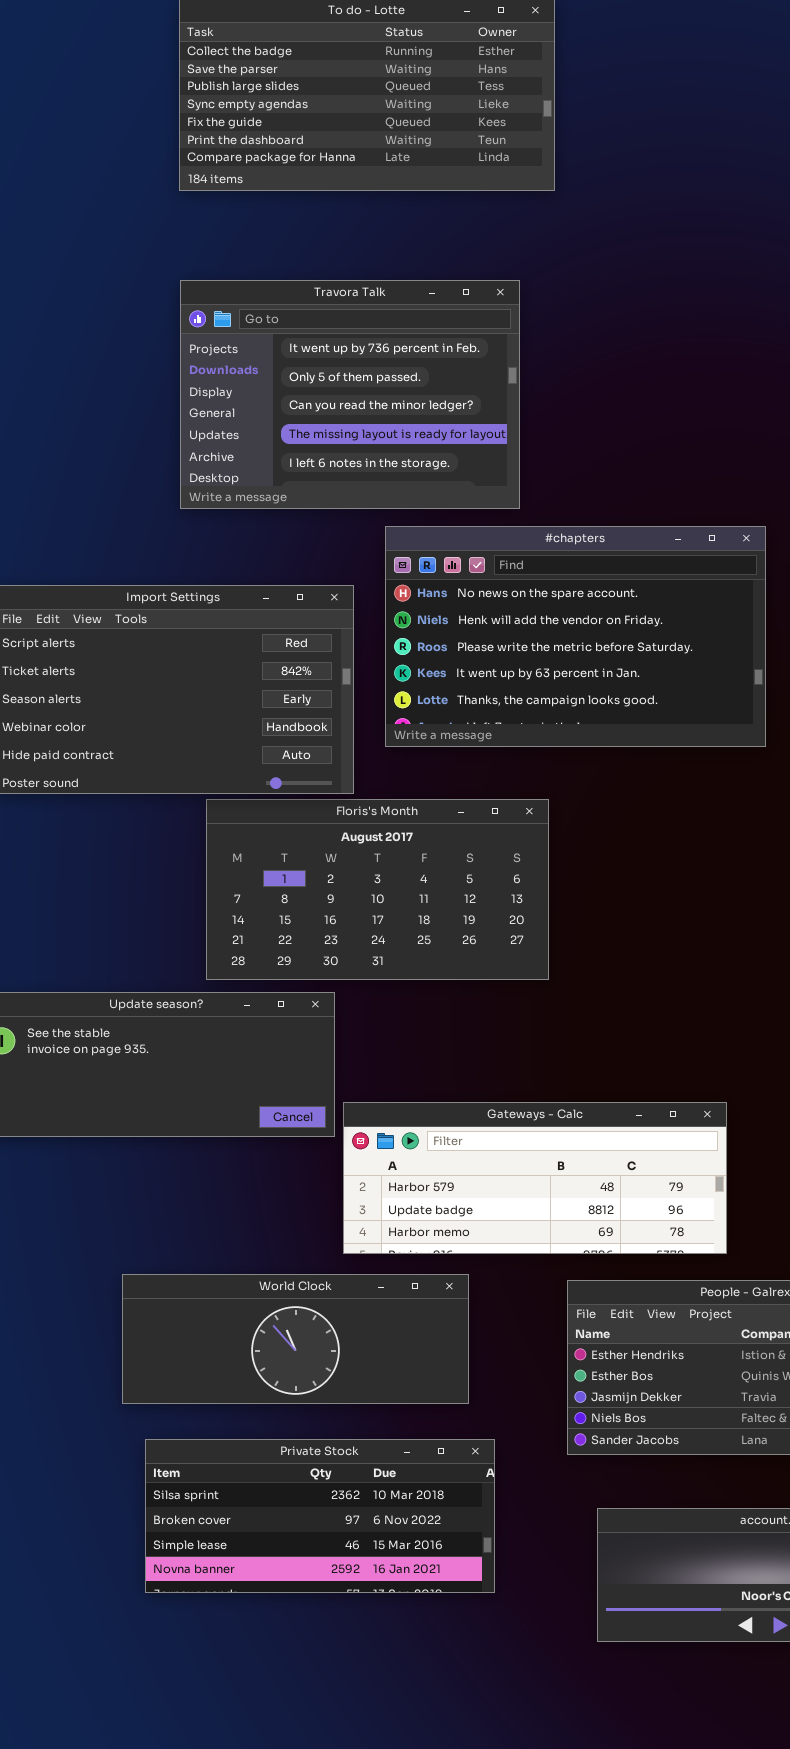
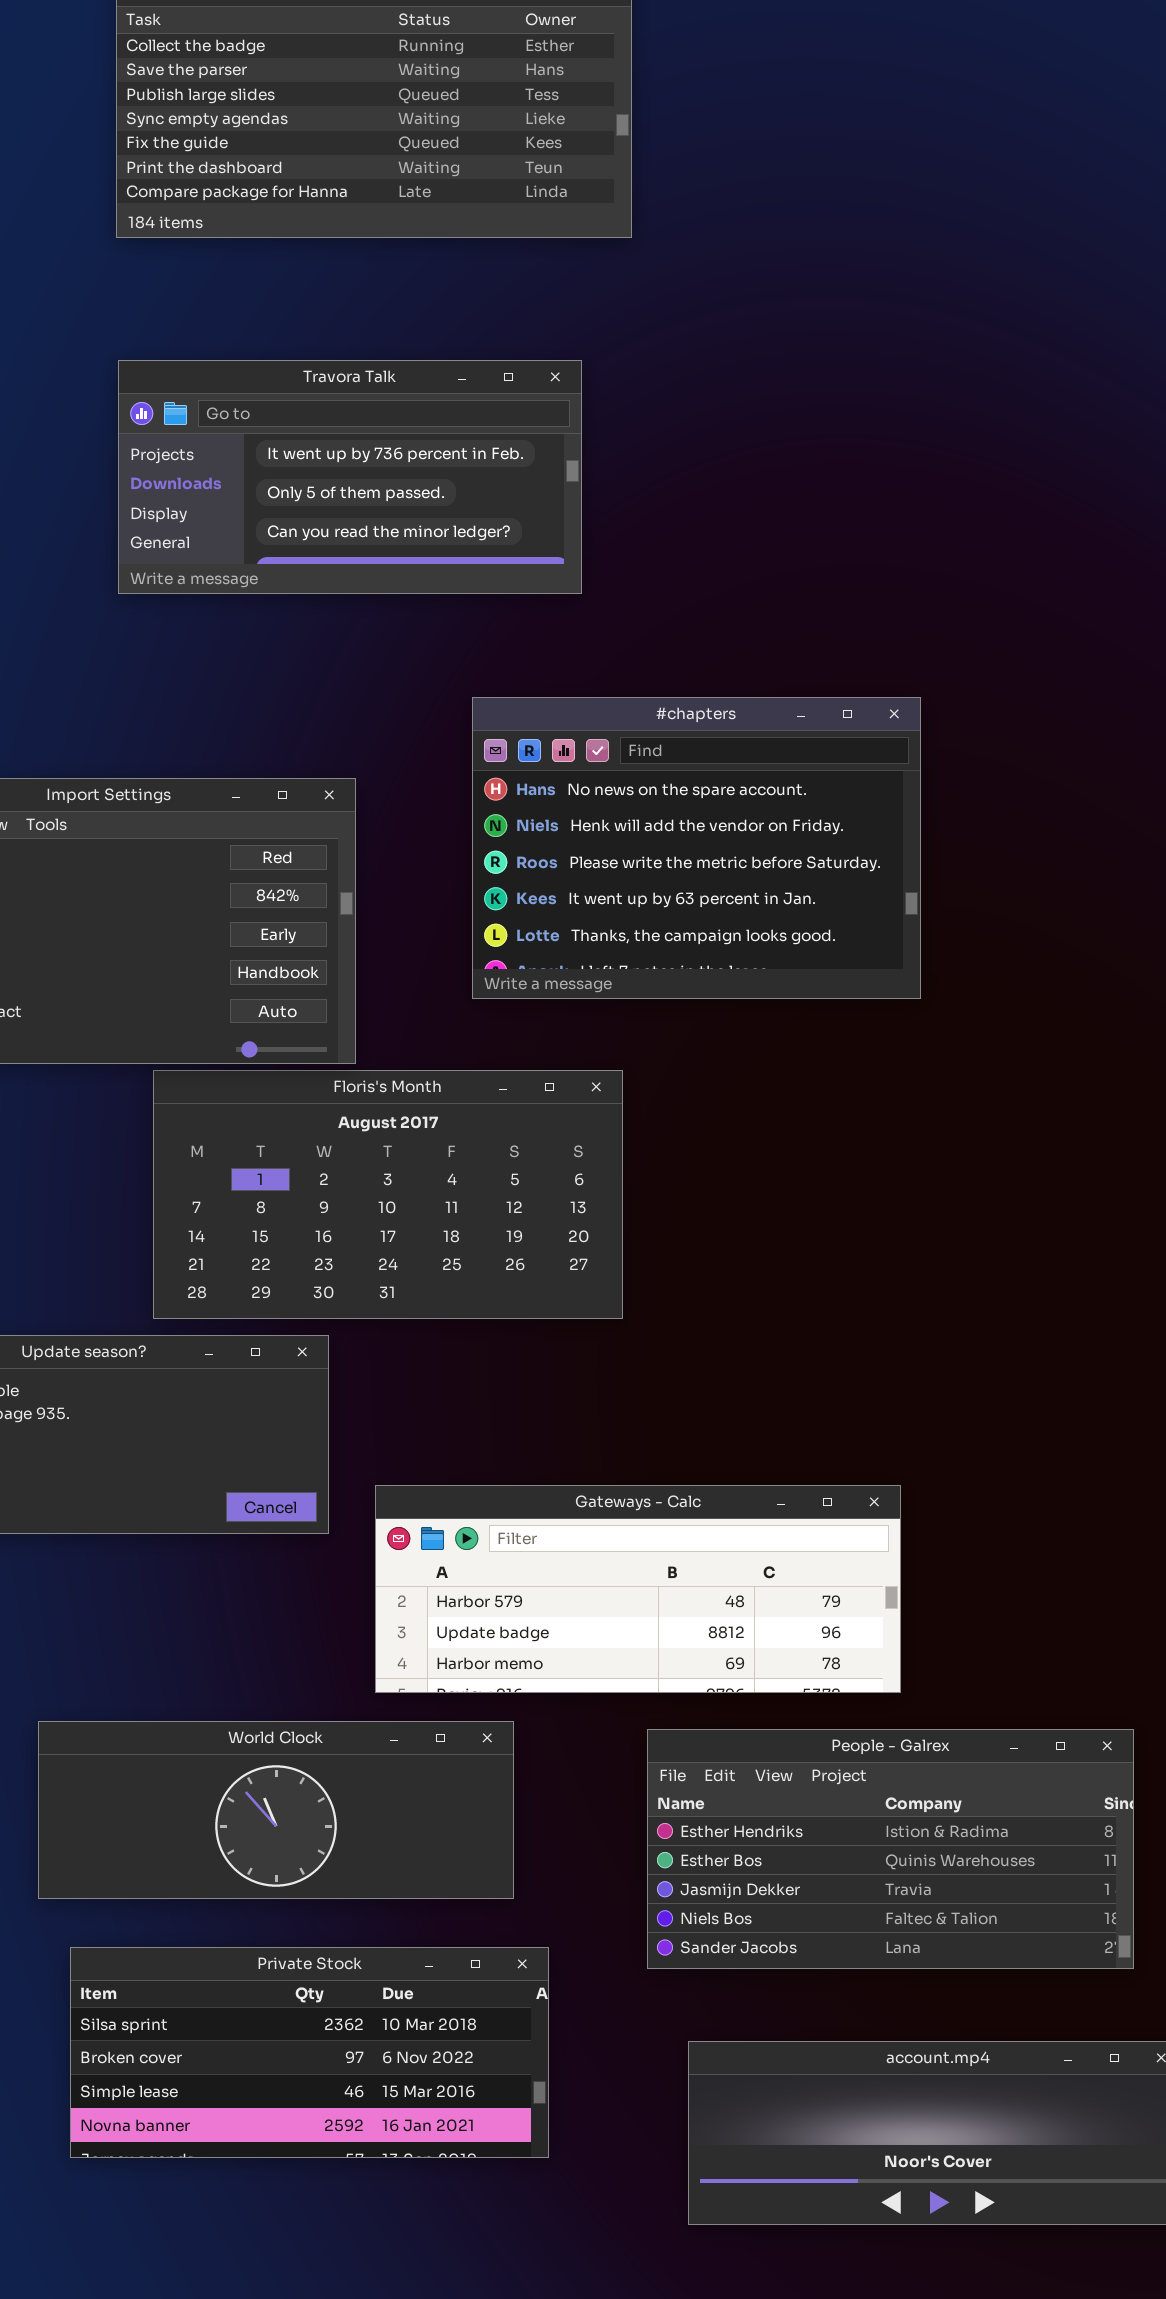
Travora Talk: [180,280,520,509] -> [118,360,582,594], resized
#chapters: [385,526,766,747] -> [472,697,921,999], resized
Gateways - Calc: [343,1102,727,1254] -> [375,1485,901,1693], moved

